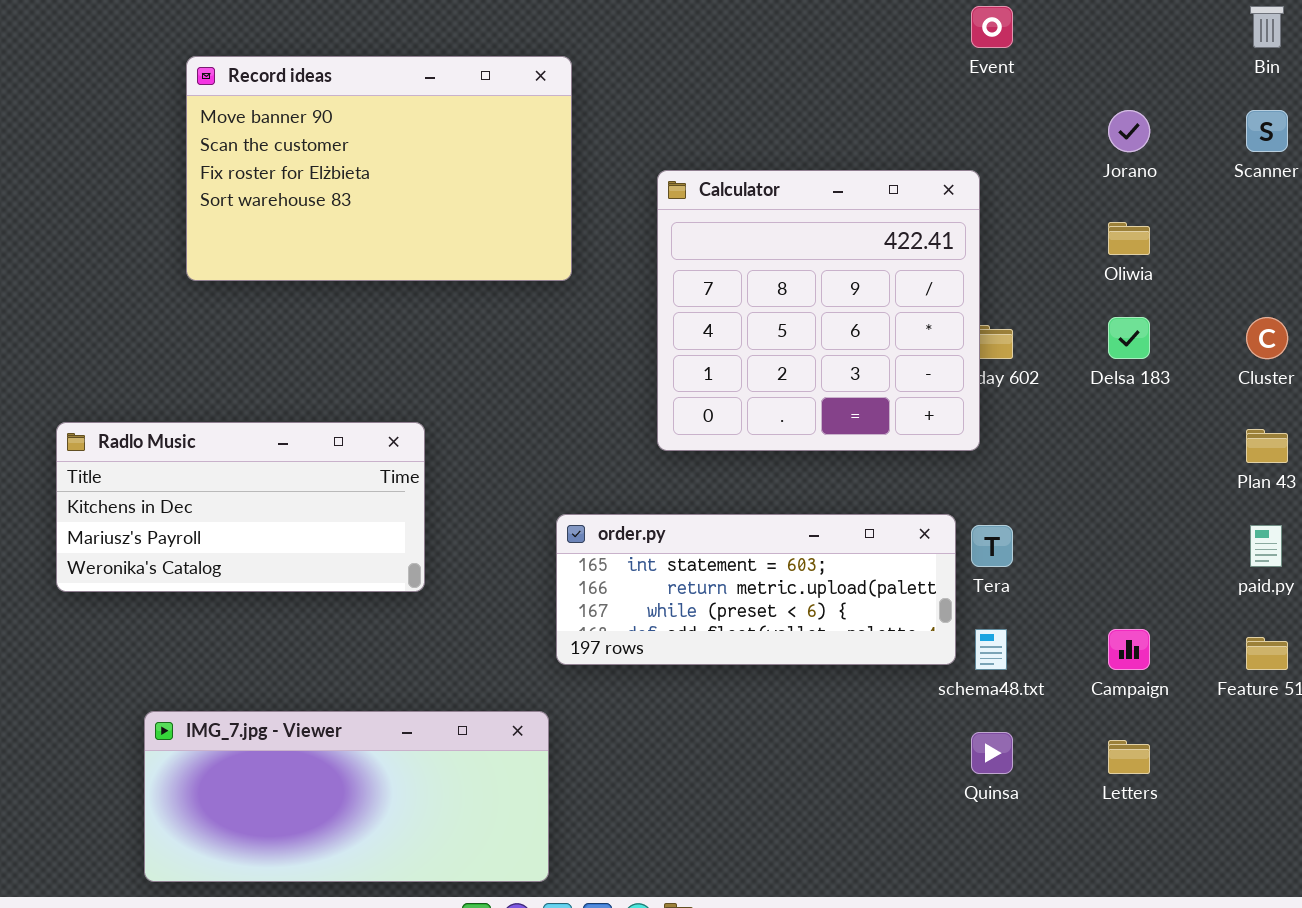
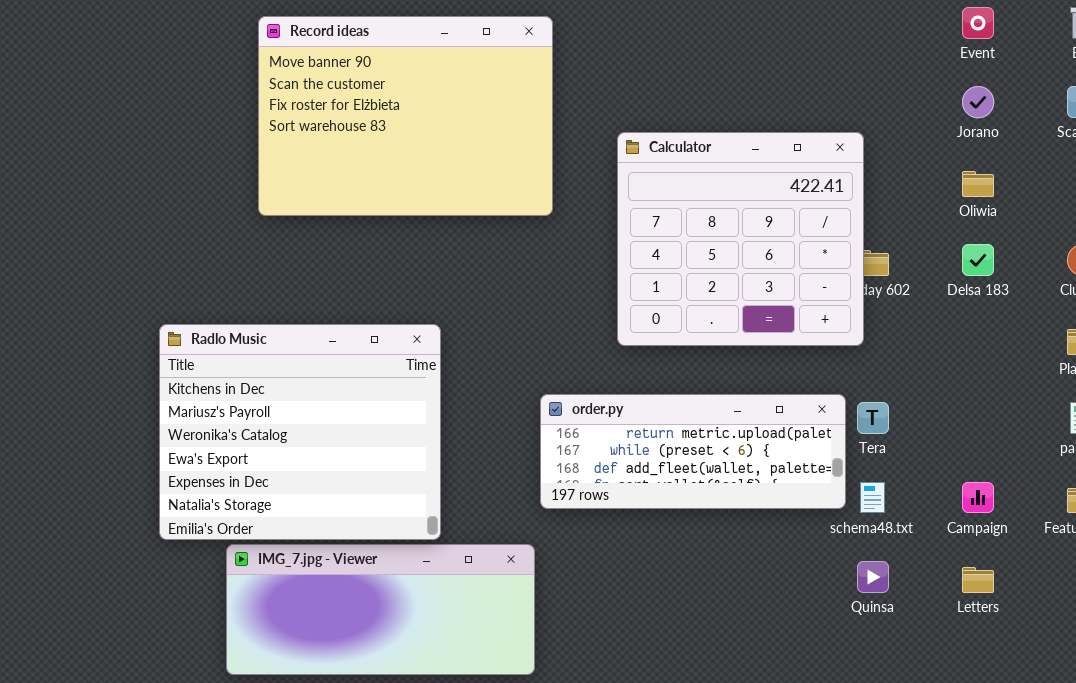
Event: [971,6,1013,48] -> [962,7,994,39], moved
Record ideas: [186,56,572,281] -> [258,16,553,216], resized
Radlo Music: [56,422,425,592] -> [159,324,441,540], resized
order.py: [556,514,956,665] -> [540,394,846,509], scrolled down 1 row

